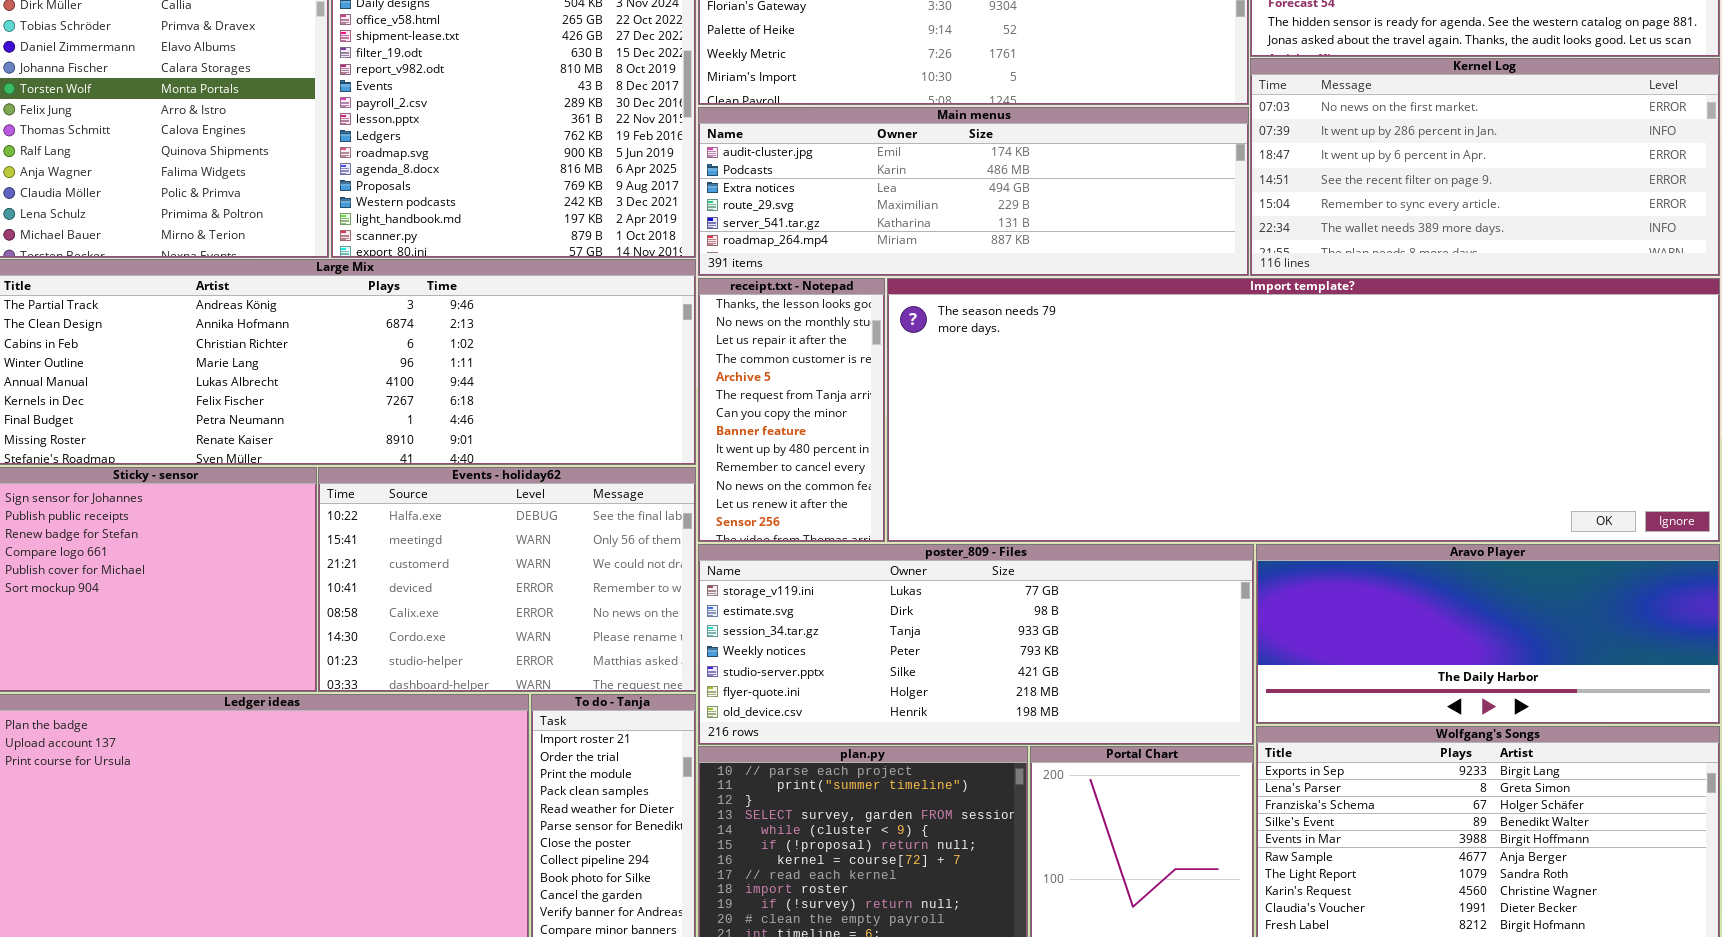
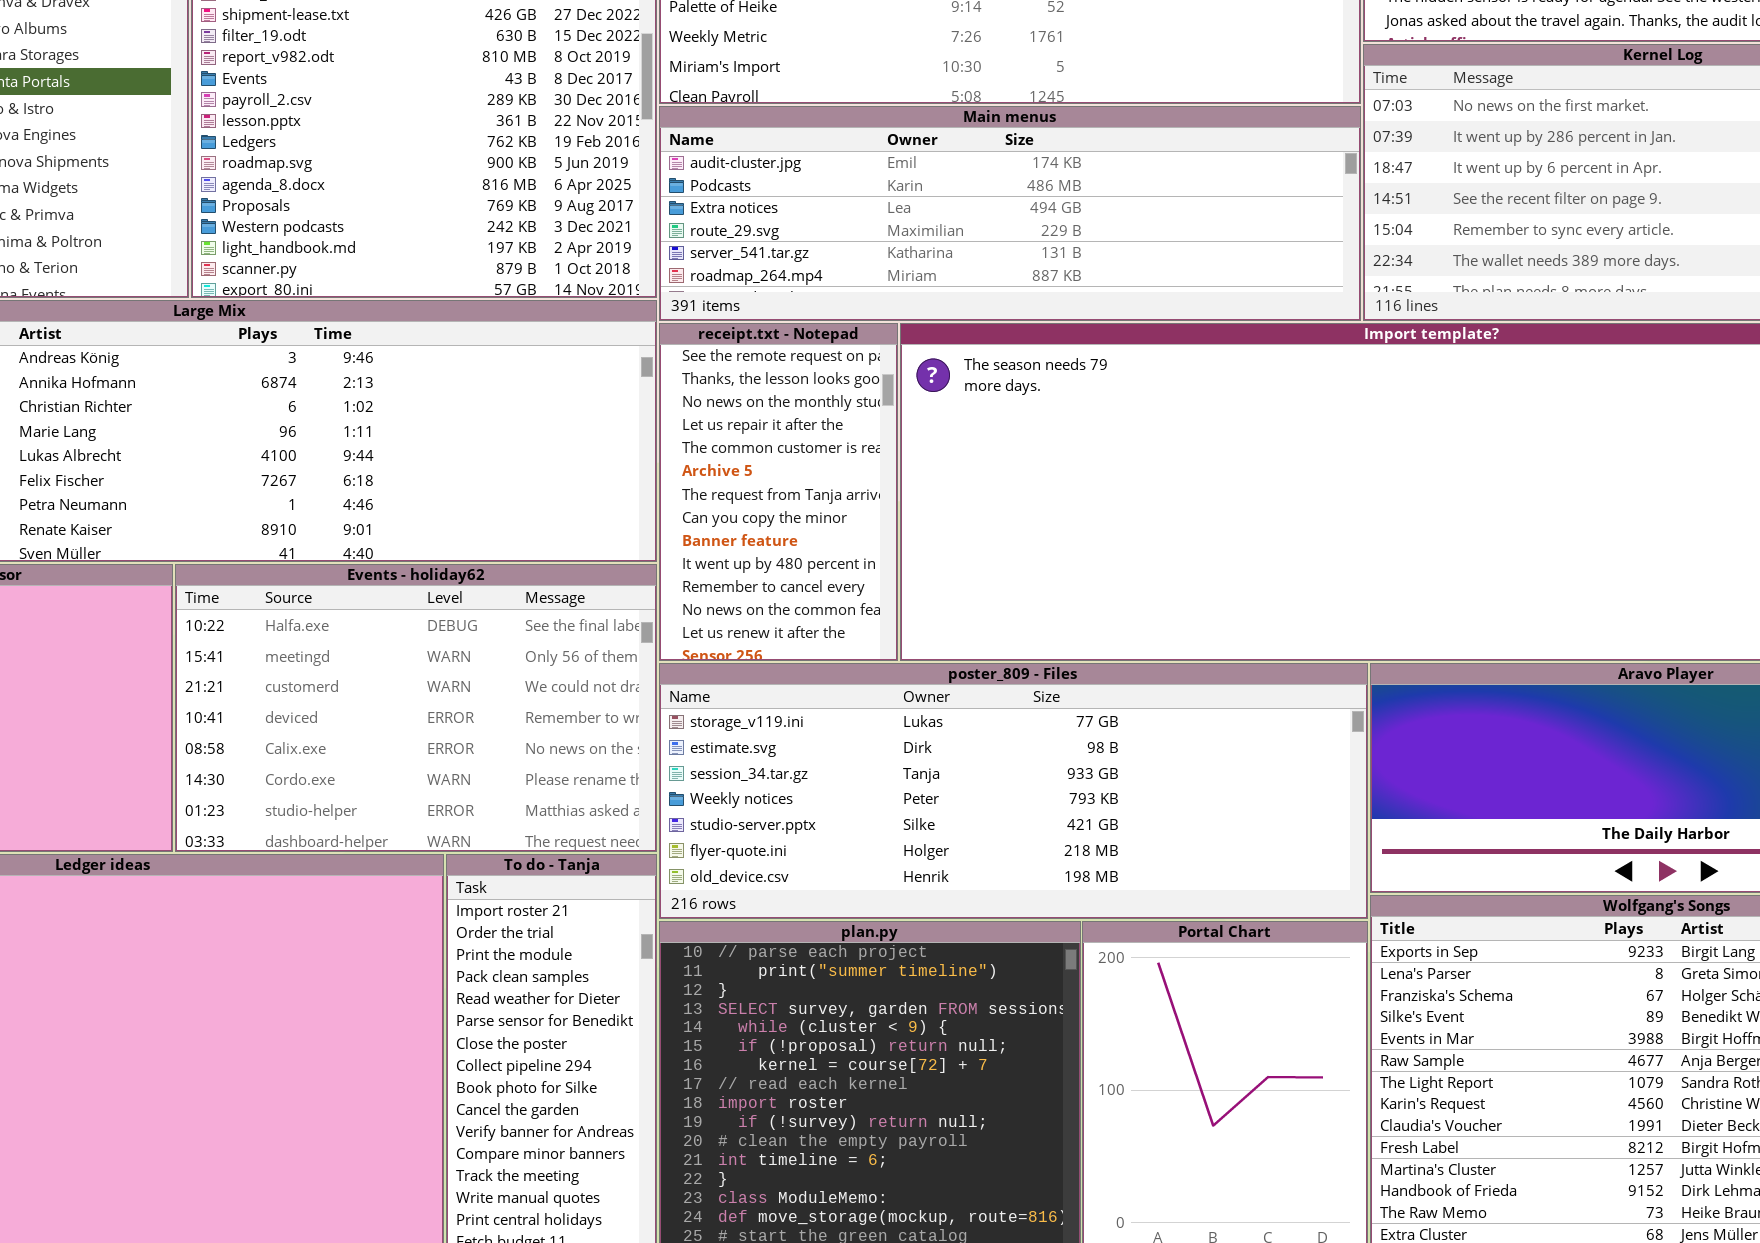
receipt.txt - Notepad: [698,278,885,542] -> [659,323,898,661], scrolled up 1 row

